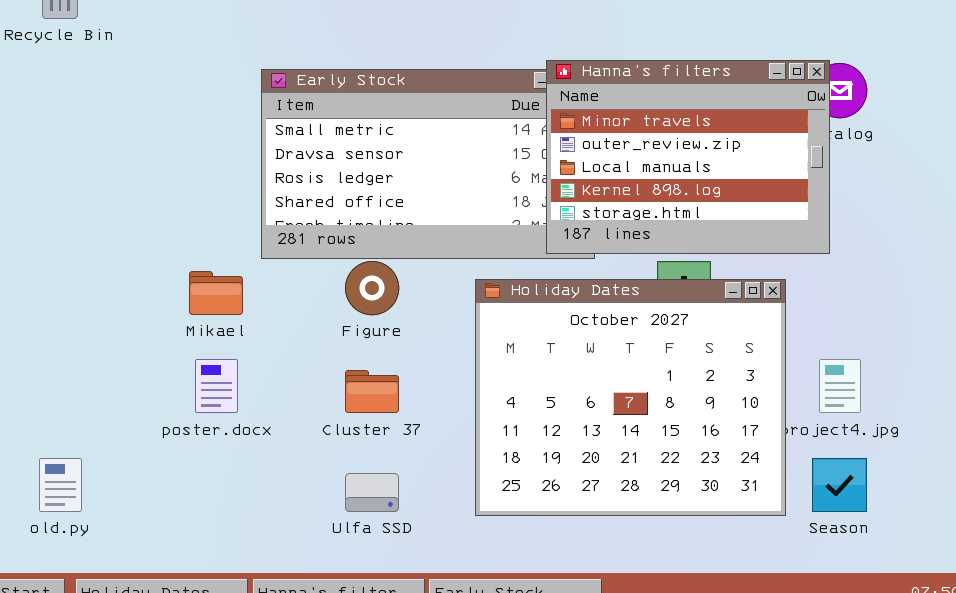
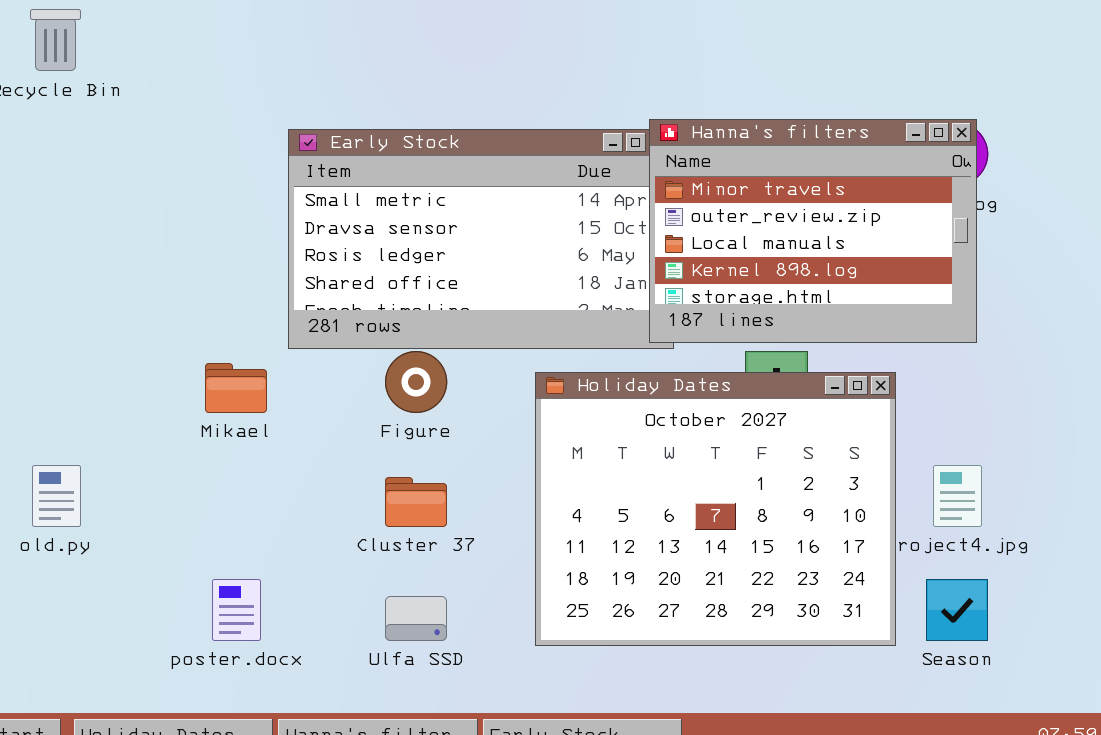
Hanna's filters: [546,60,830,254] -> [649,119,977,343], moved
poster.docx: [195,359,238,413] -> [212,579,261,641], moved
old.py: [39,458,82,512] -> [32,465,81,527], moved

